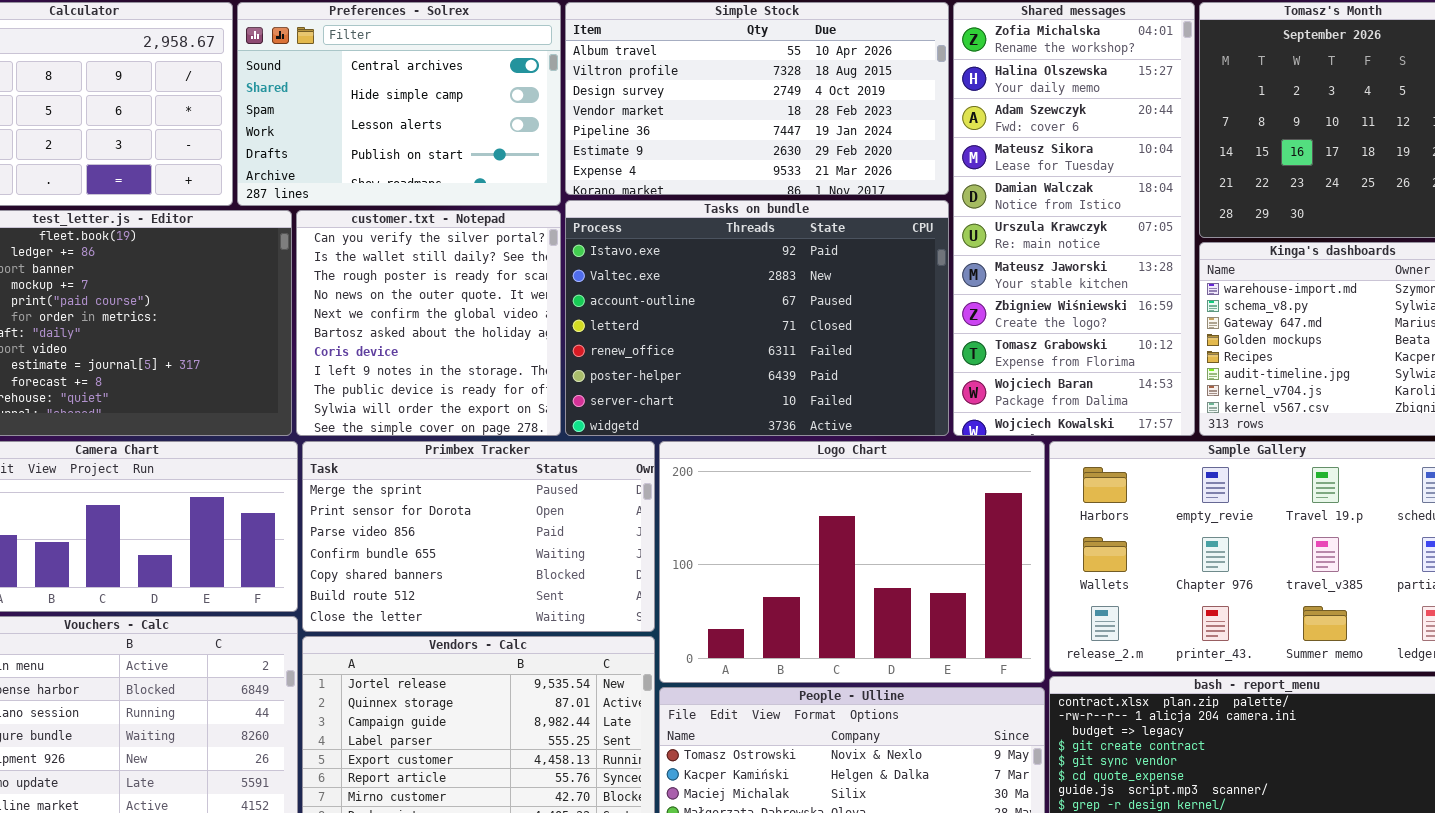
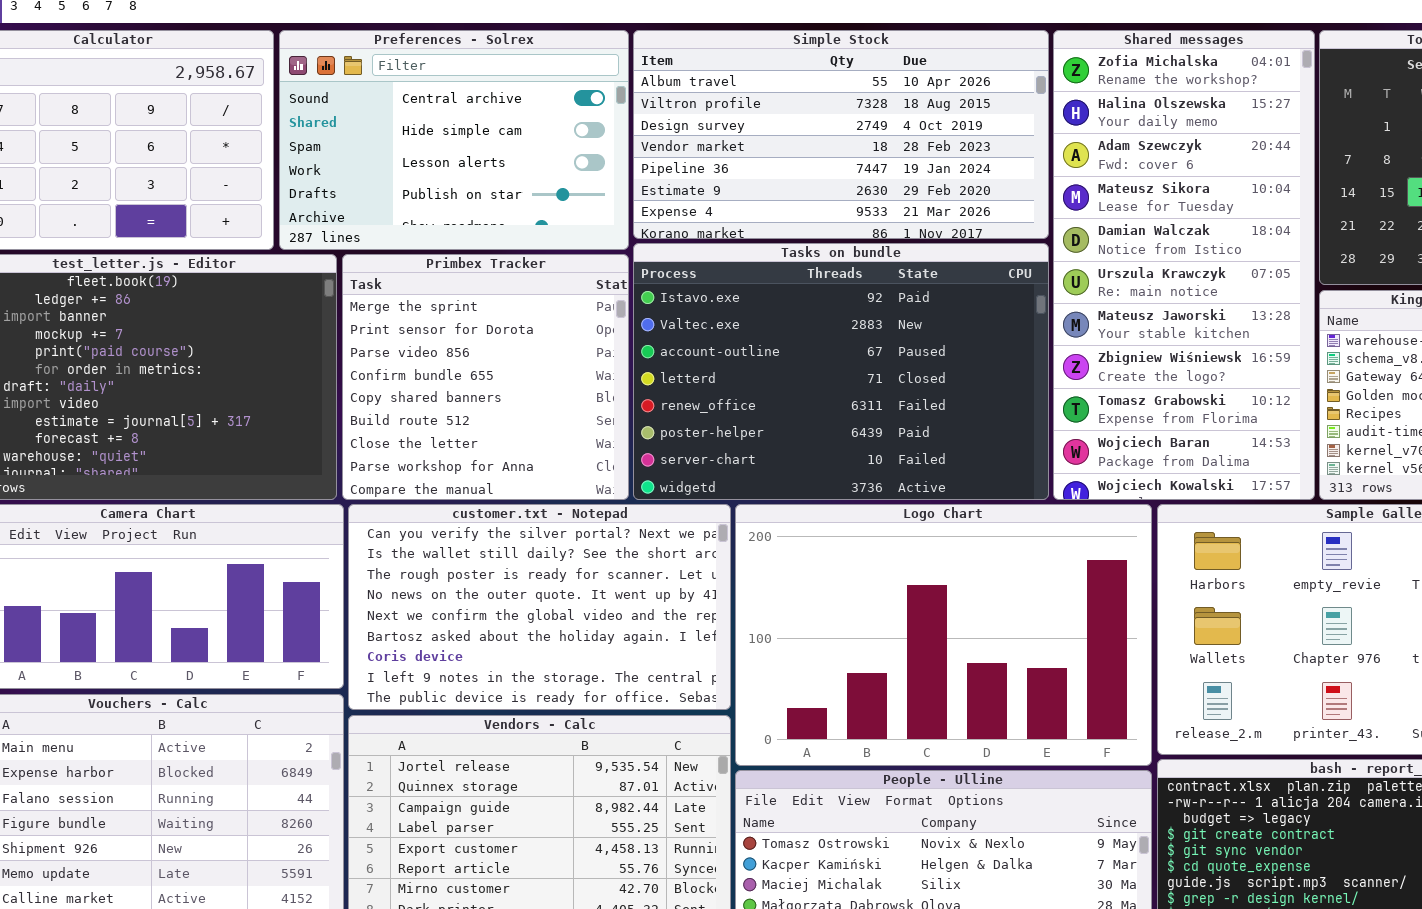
customer.txt - Notepad: [296,210,561,436] -> [348,504,731,710], moved, resized
Primbex Tracker: [302,441,655,632] -> [342,254,629,500], moved, resized

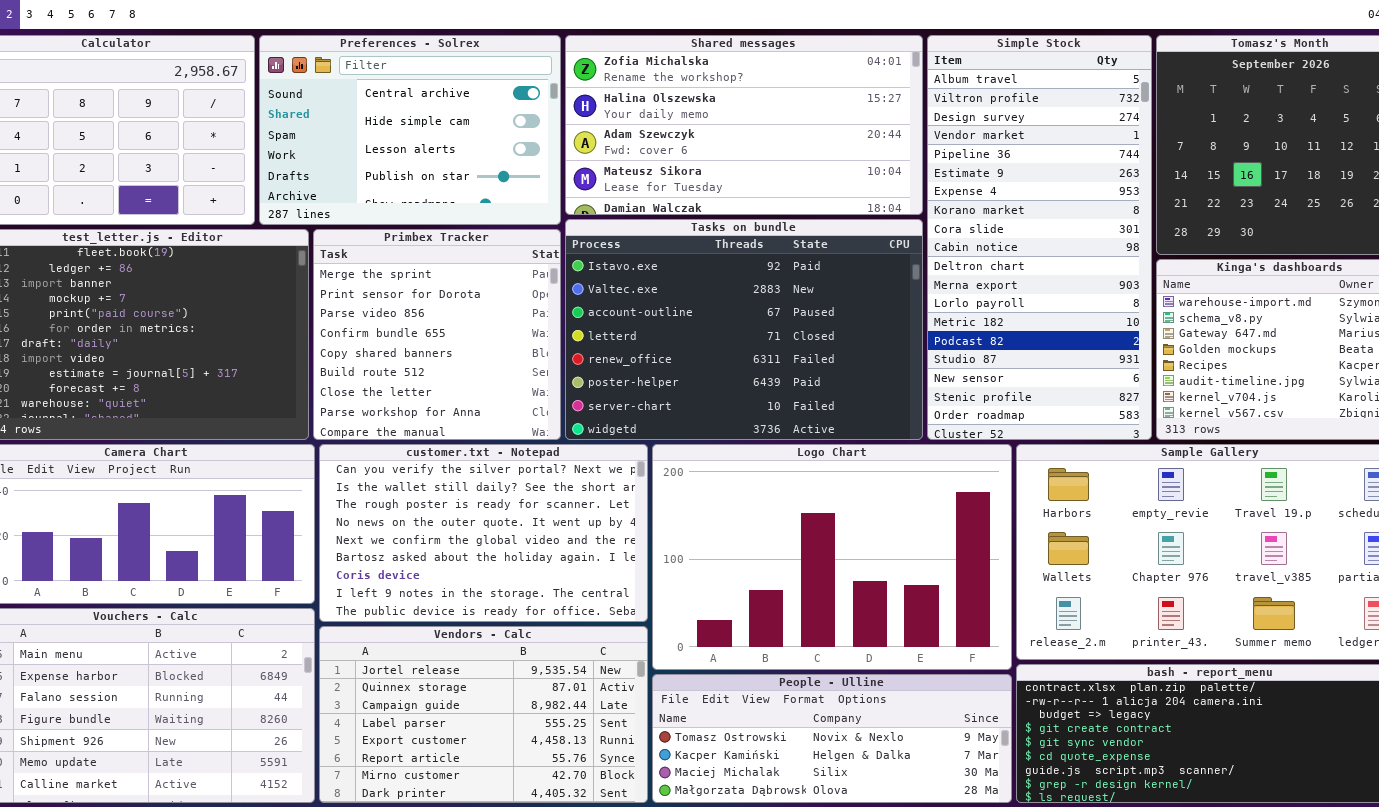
Simple Stock: [633,30,1049,239] -> [927,35,1152,440], moved, resized
Shared messages: [1053,30,1315,500] -> [565,35,923,215], moved, resized

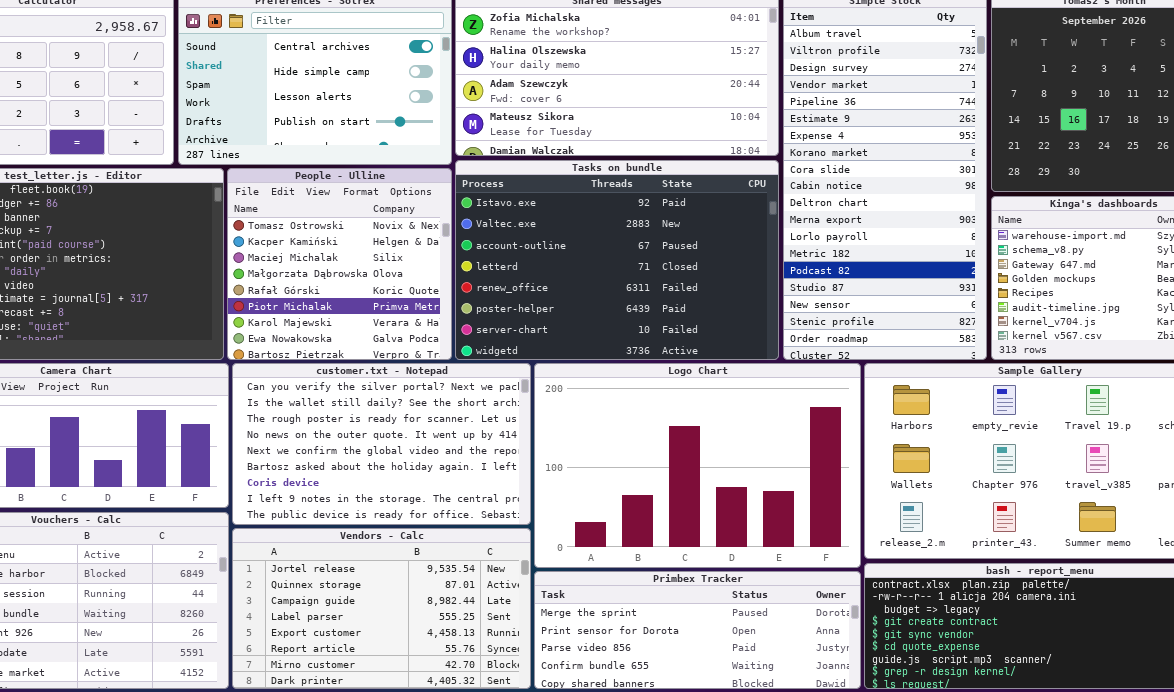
Primbex Tracker: [313,229,561,440] -> [534,571,861,689], moved, resized
People - Ulline: [652,674,1012,803] -> [227,168,452,360], moved, resized

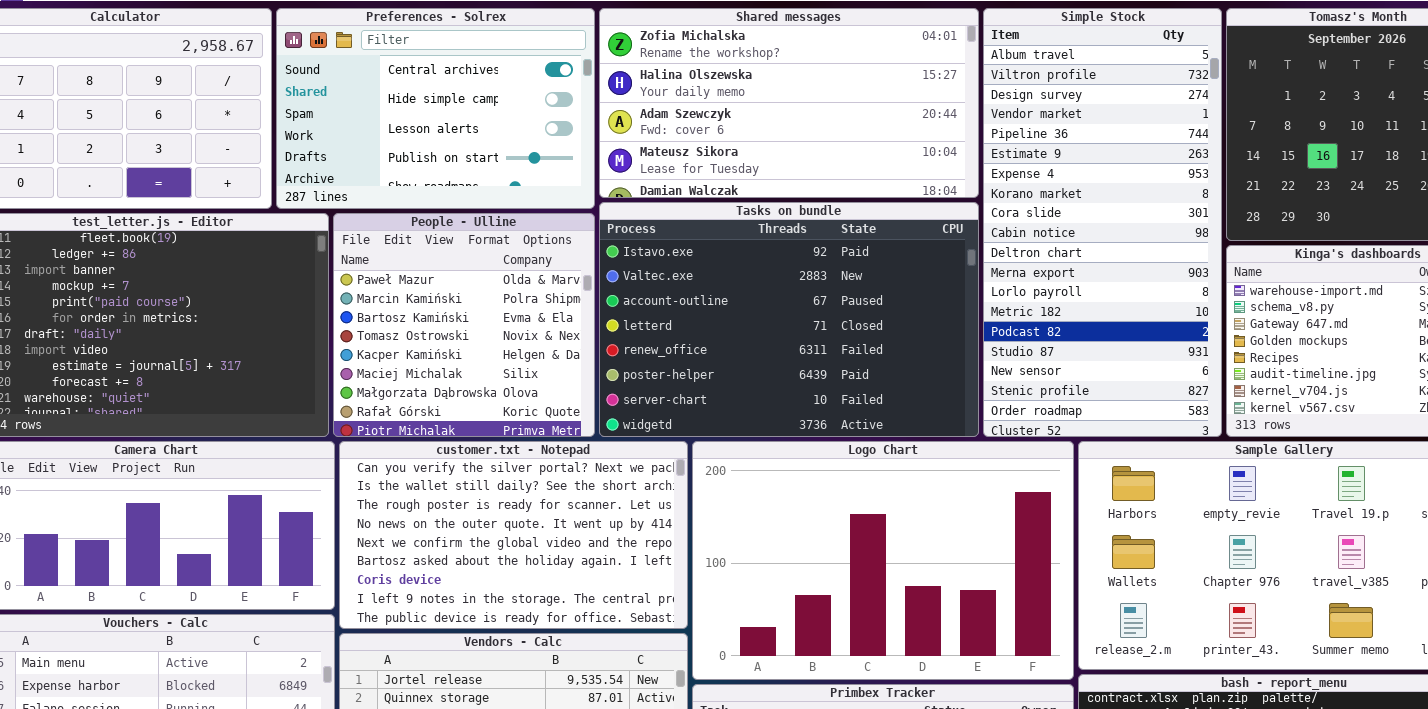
People - Ulline: [227,168,452,360] -> [333,213,595,437], scrolled up 3 rows

